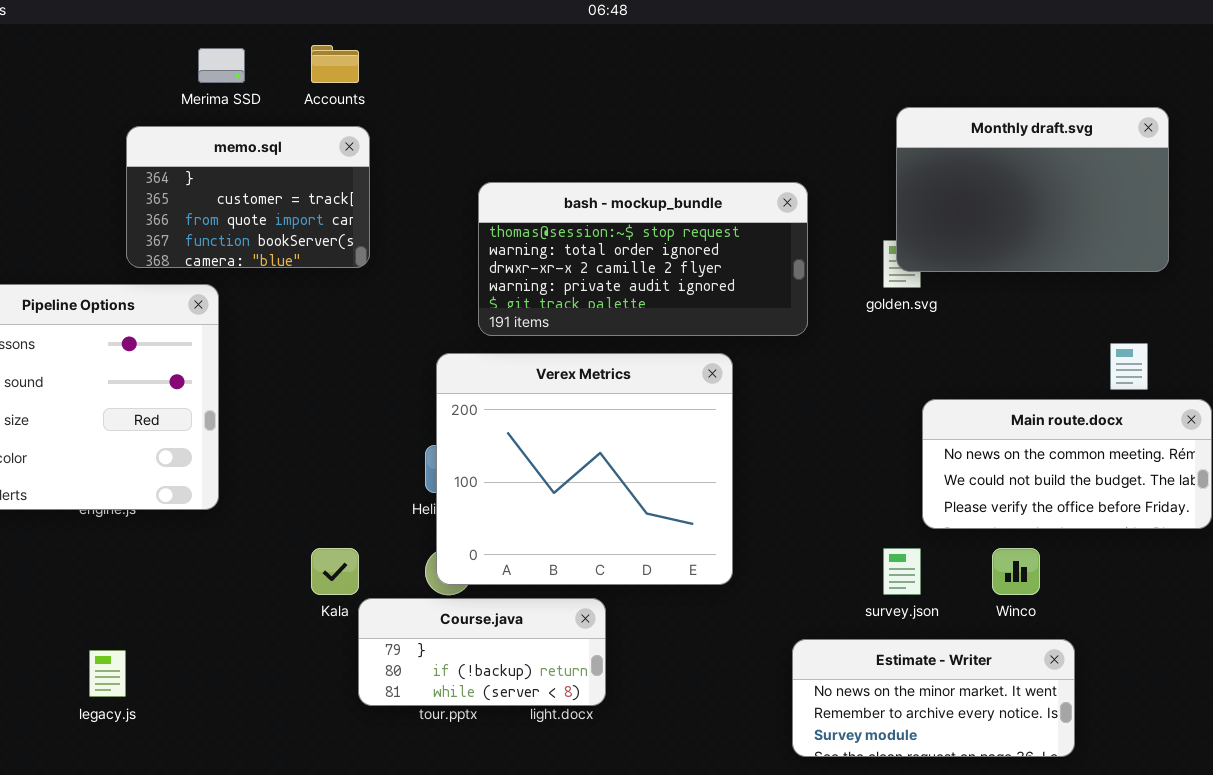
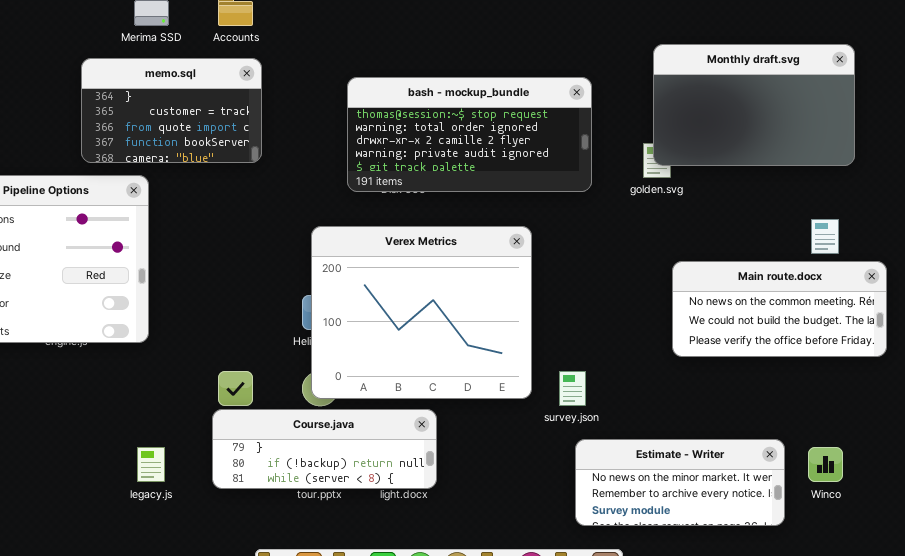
bash - mockup_bundle: [478,182,808,336] -> [347,77,592,192], moved
survey.json: [883,548,921,595] -> [559,371,586,406], moved
Winco: [992,548,1040,595] -> [808,447,843,482], moved
Course.java: [358,598,606,706] -> [212,409,437,489], resized
legacy.js: [89,650,126,697] -> [137,447,165,482], moved

